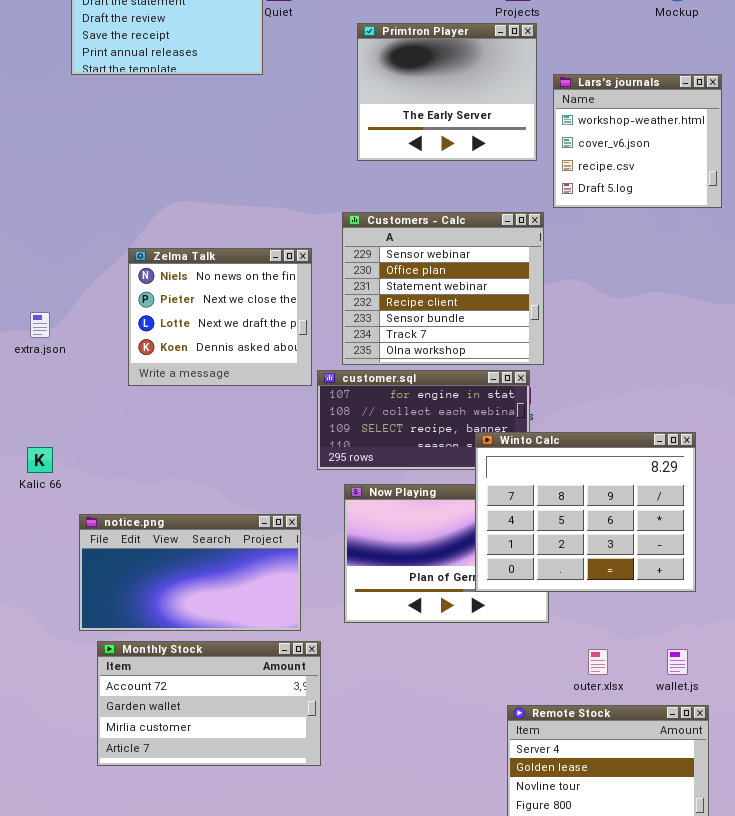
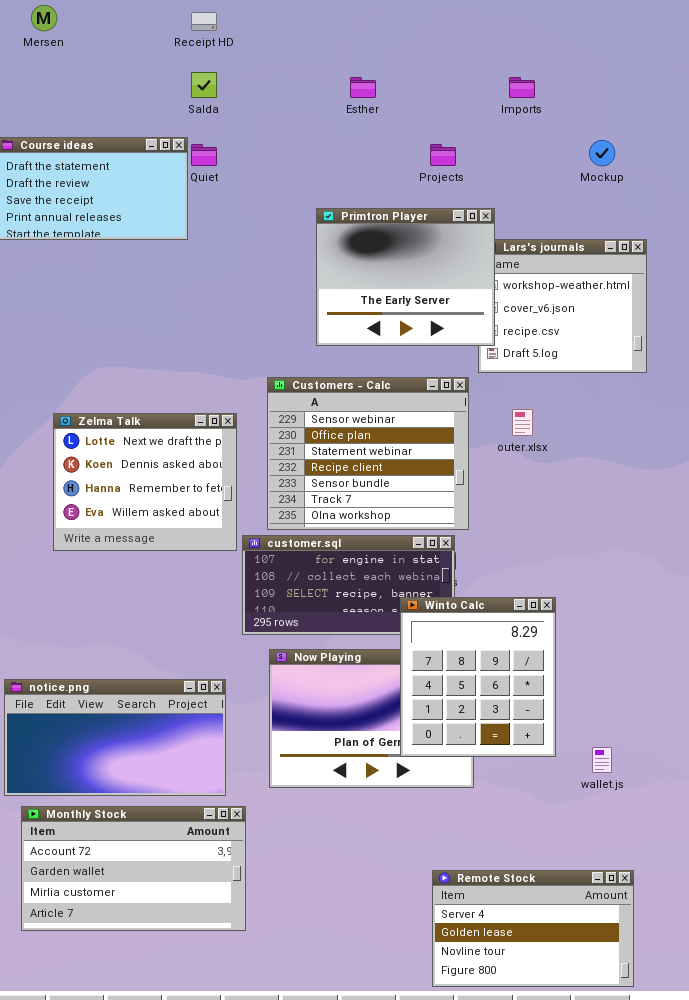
Primtron Player: [357,23,537,161] -> [316,208,495,346], moved
Zelma Talk: [128,248,312,386] -> [53,413,237,551], scrolled down 2 rows
Winto Calc: [475,432,696,592] -> [400,597,556,757], resized
outer.xlsx: [588,649,608,675] -> [512,409,533,436], moved
wallet.js: [667,649,688,675] -> [592,747,612,773], moved

